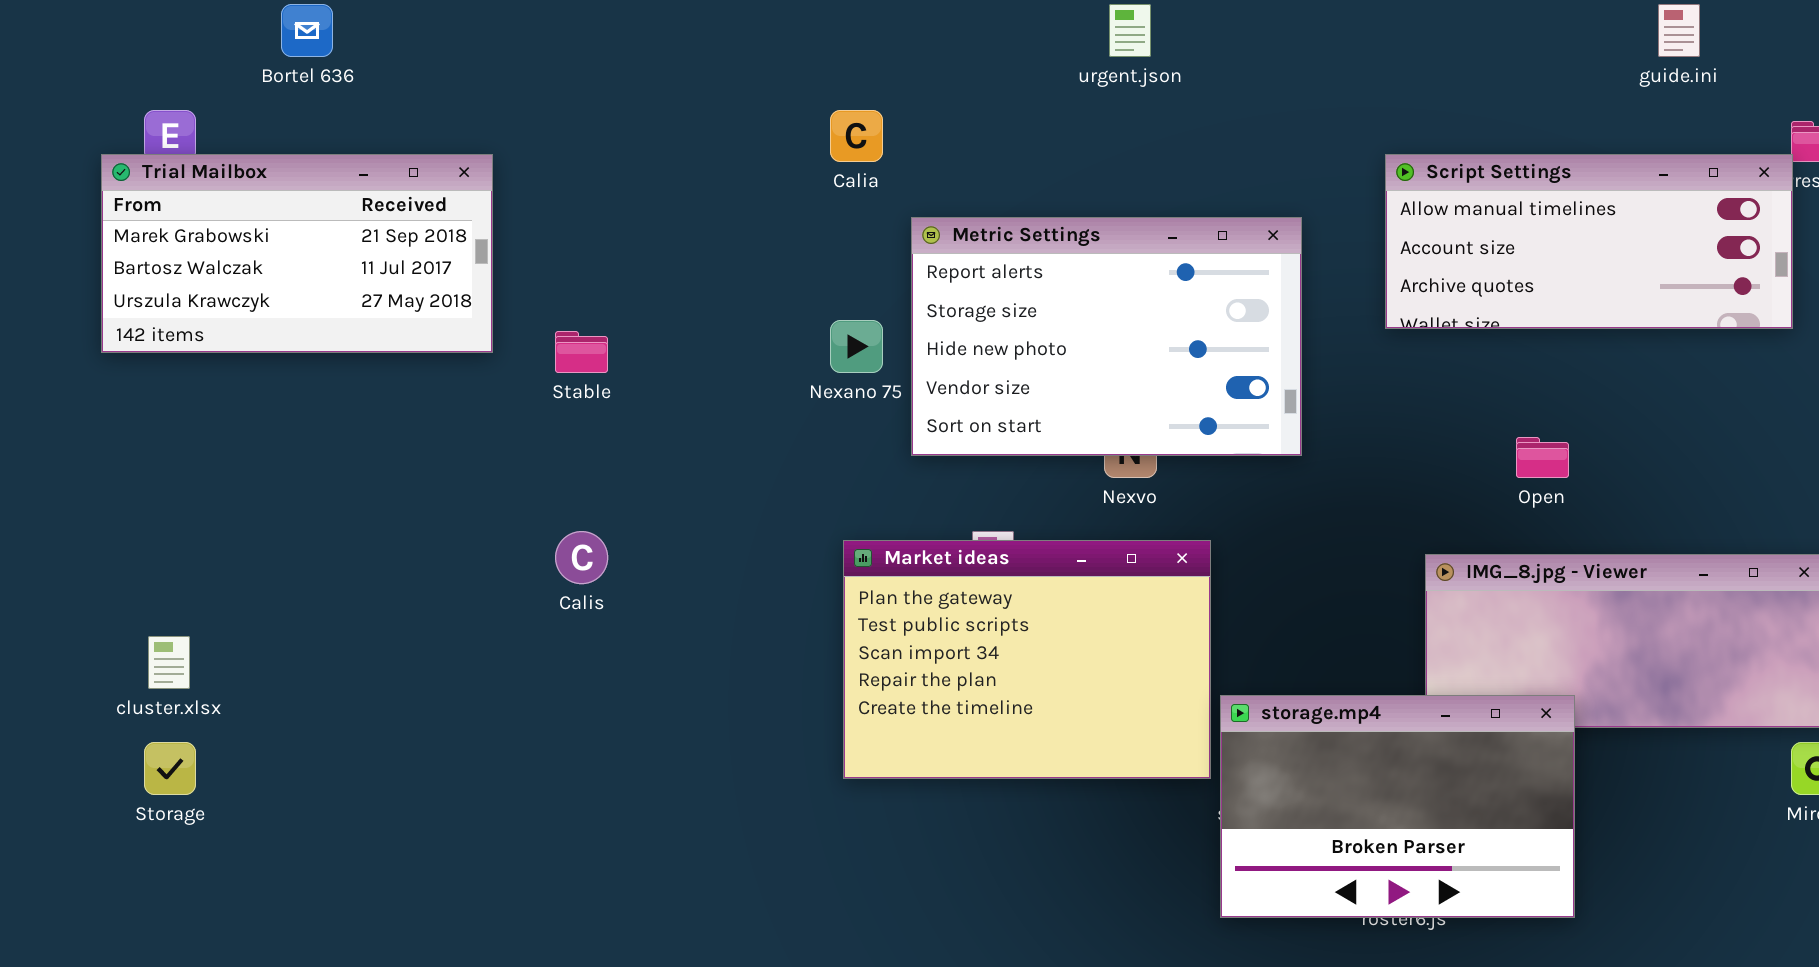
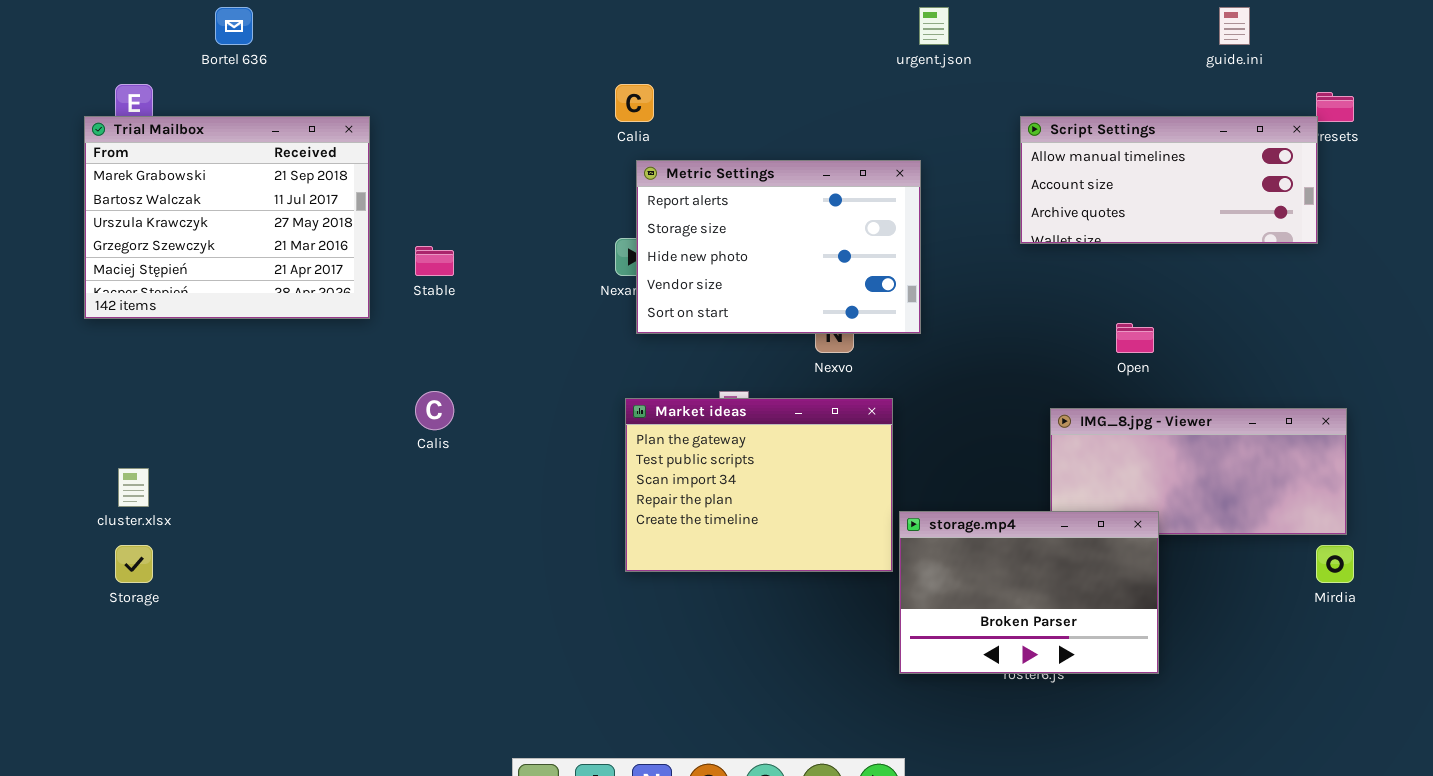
urgent.json: [1109,4,1151,57] -> [919,7,949,45], moved
Trial Mailbox: [101,154,493,353] -> [84,116,370,319], resized
Metric Settings: [911,217,1302,456] -> [636,160,921,334], moved

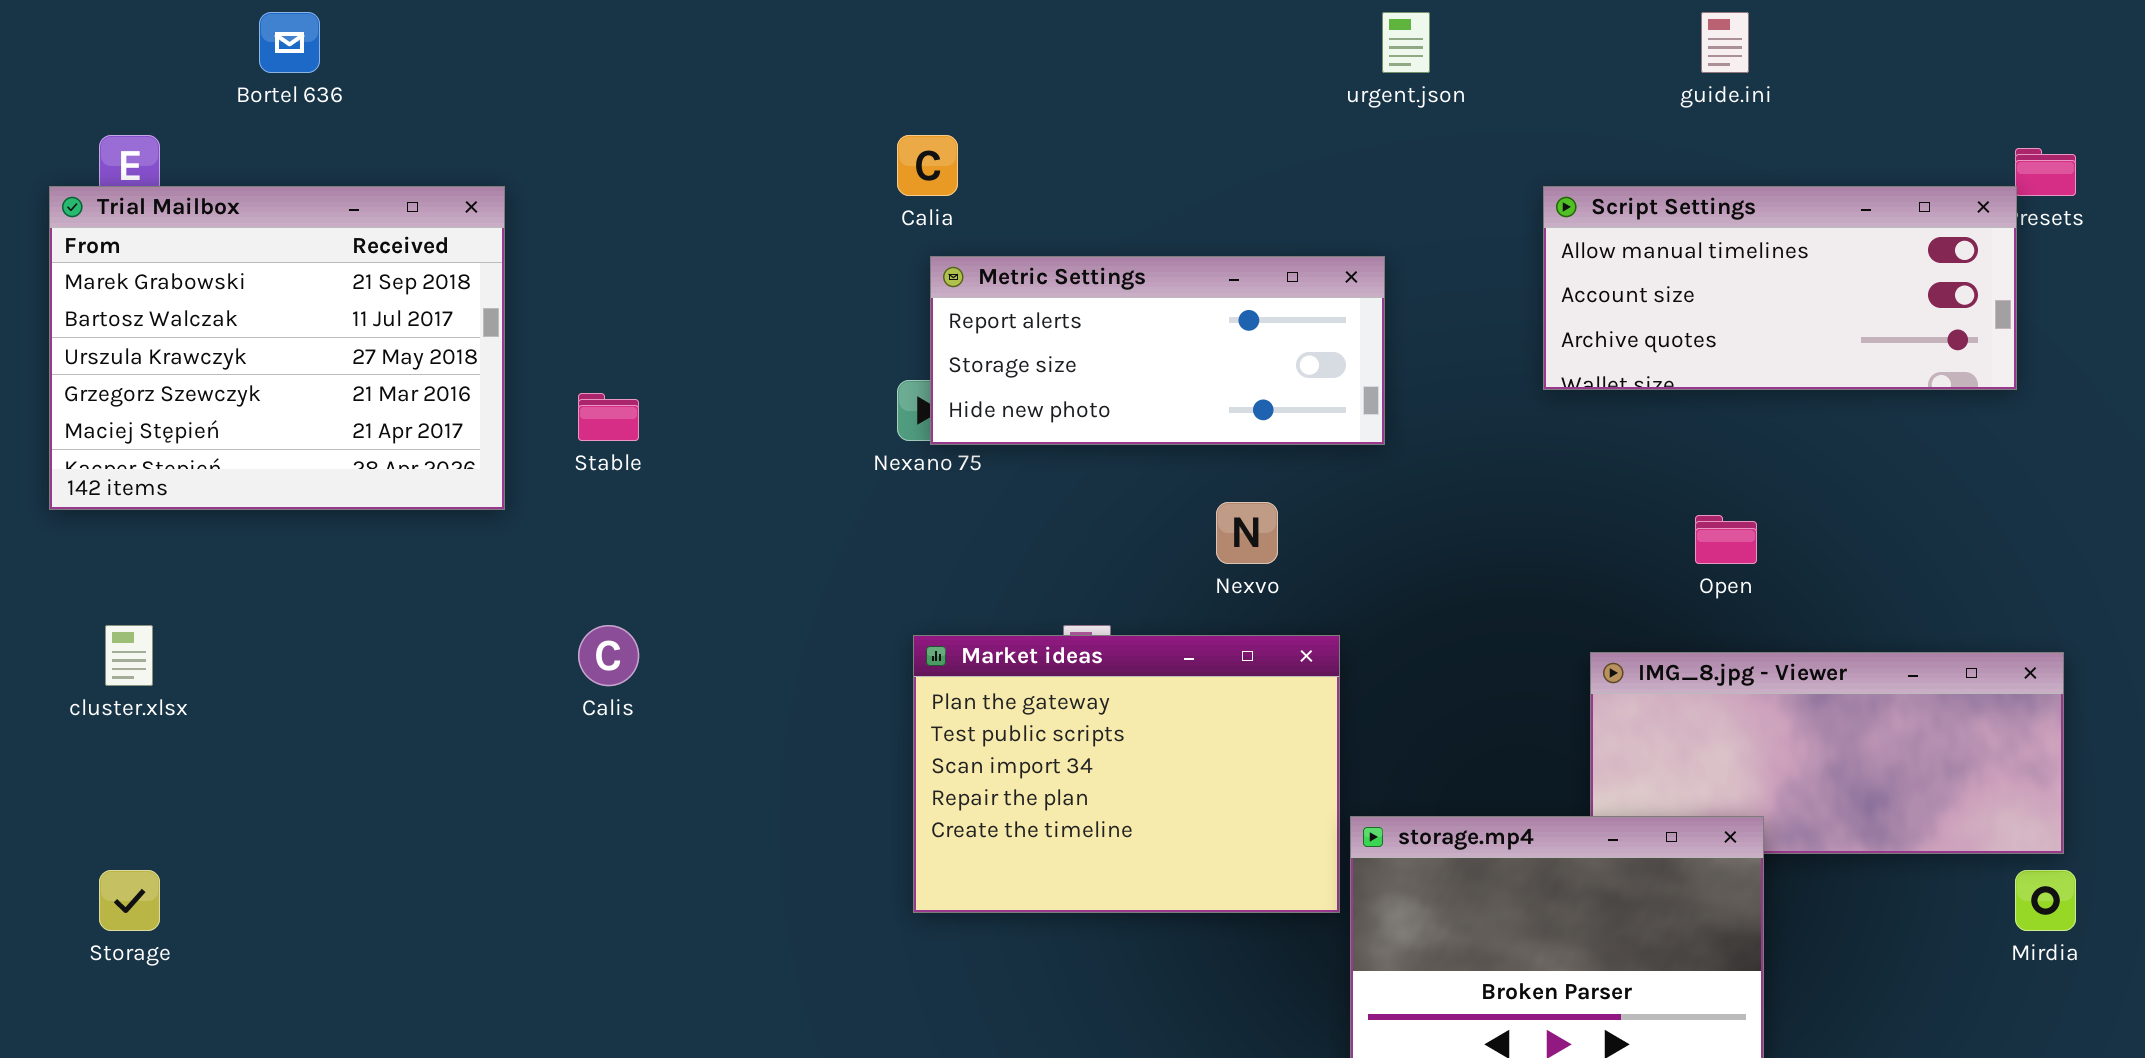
guide.ini: [1219,7,1250,45] -> [1701,12,1749,73], moved
Metric Settings: [636,160,921,334] -> [930,256,1385,445], resized
cluster.xlsx: [118,468,149,507] -> [105,625,153,686], moved

